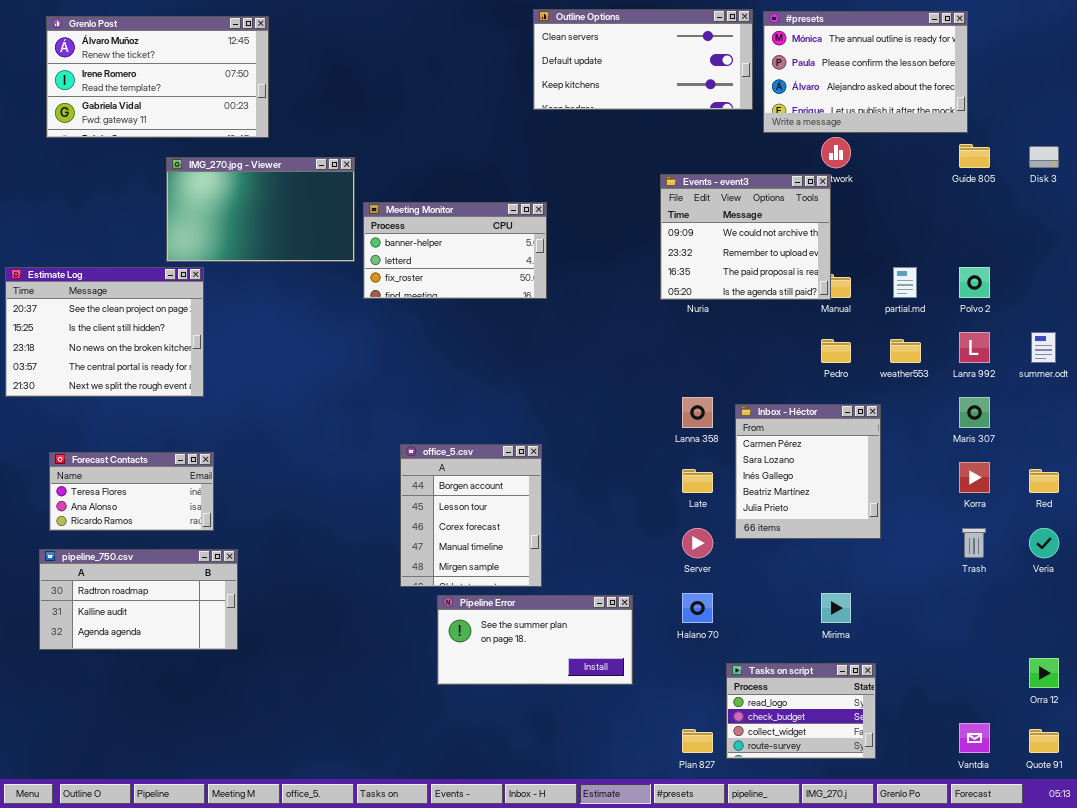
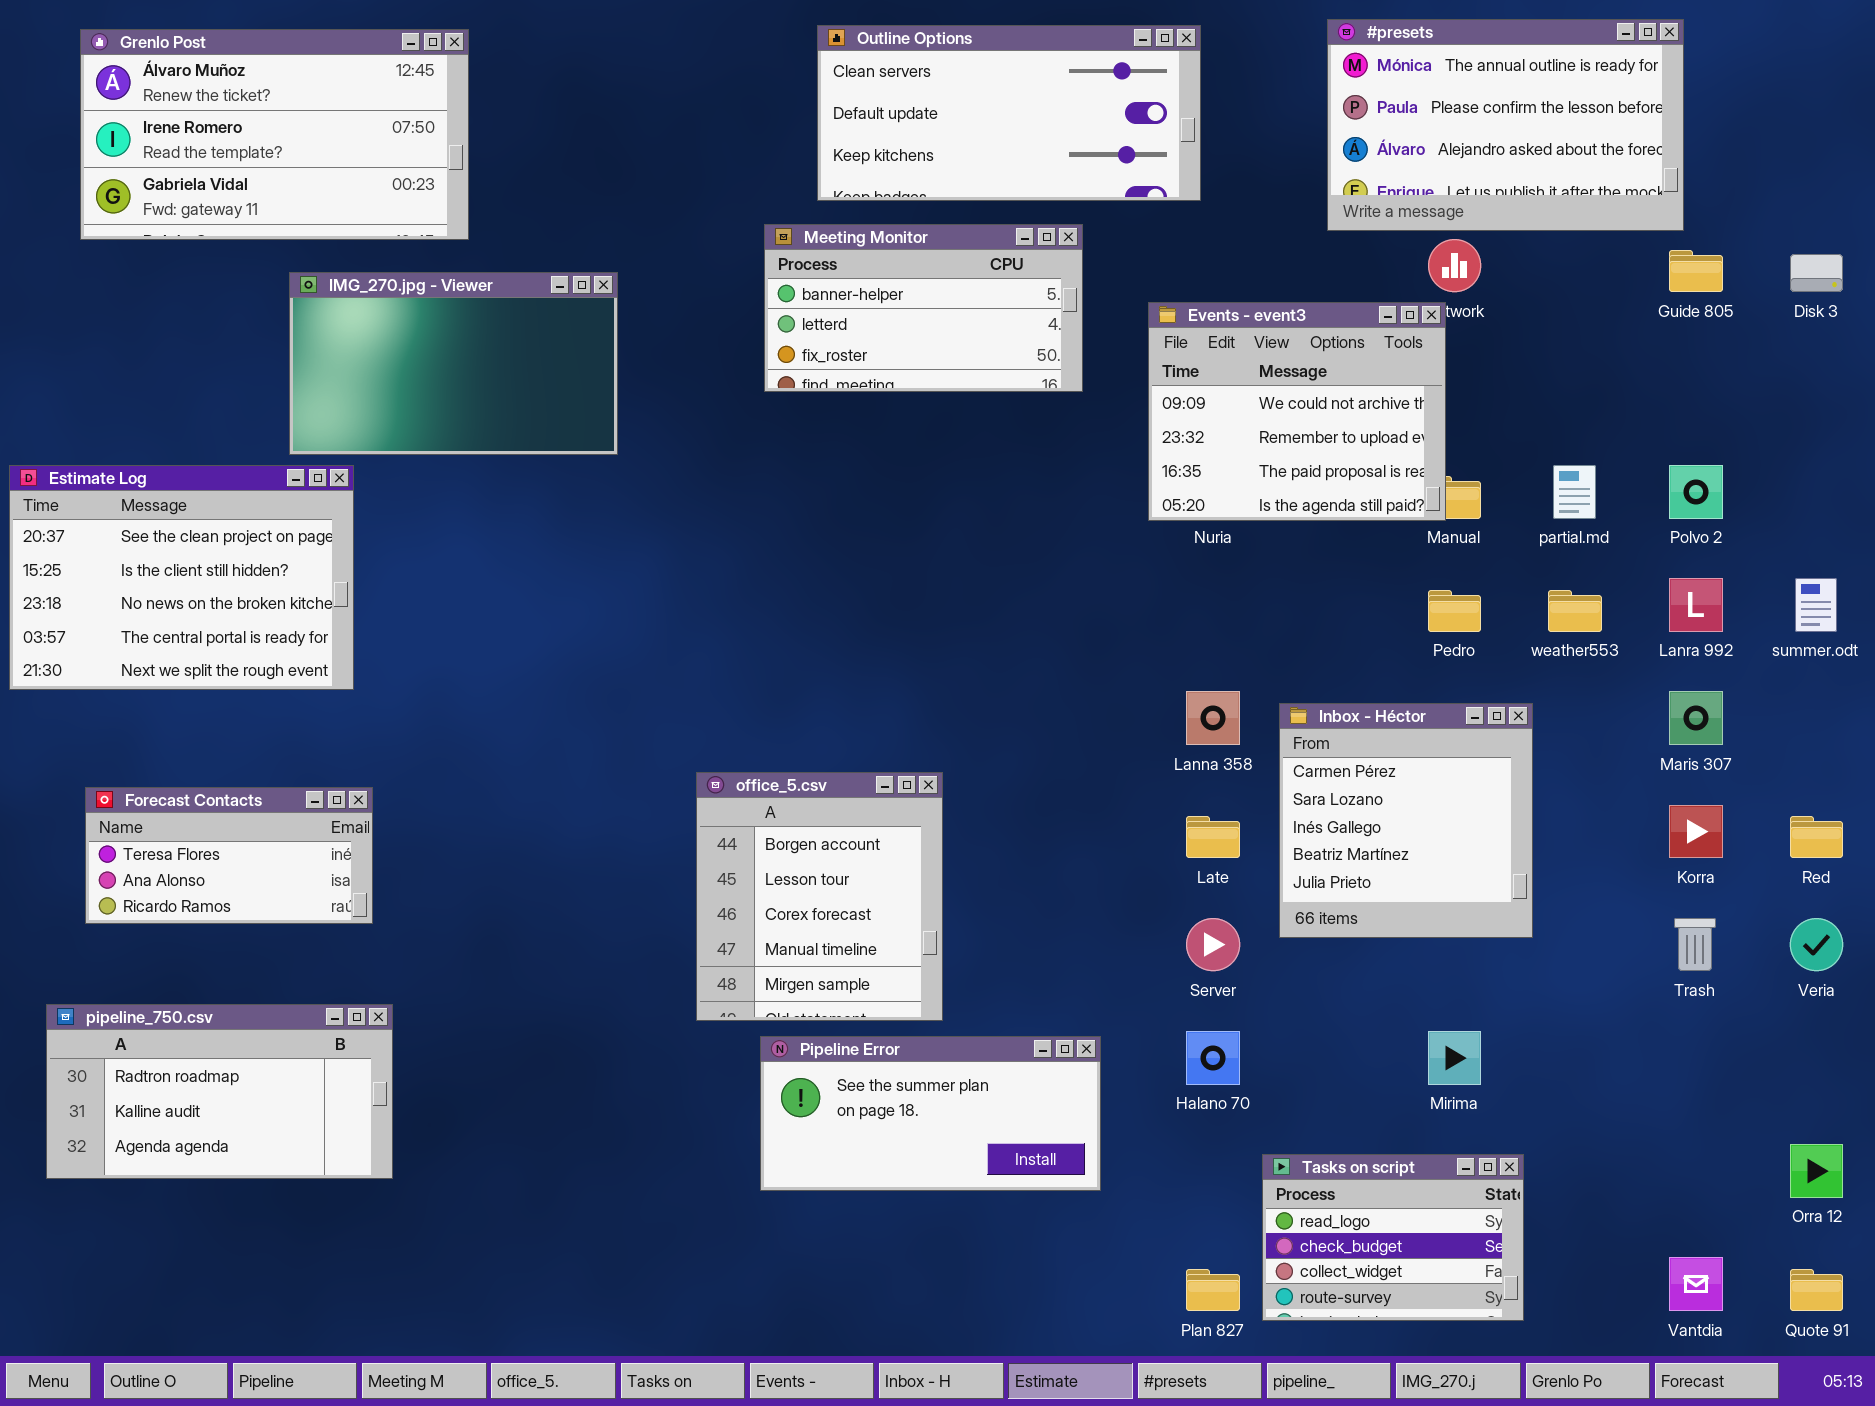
Outline Options: [533,9,753,110] -> [817,25,1201,201], moved
Meeting Monitor: [363,202,547,299] -> [764,224,1083,392], moved
pipeline_750.csv: [39,549,238,650] -> [46,1004,393,1179], moved

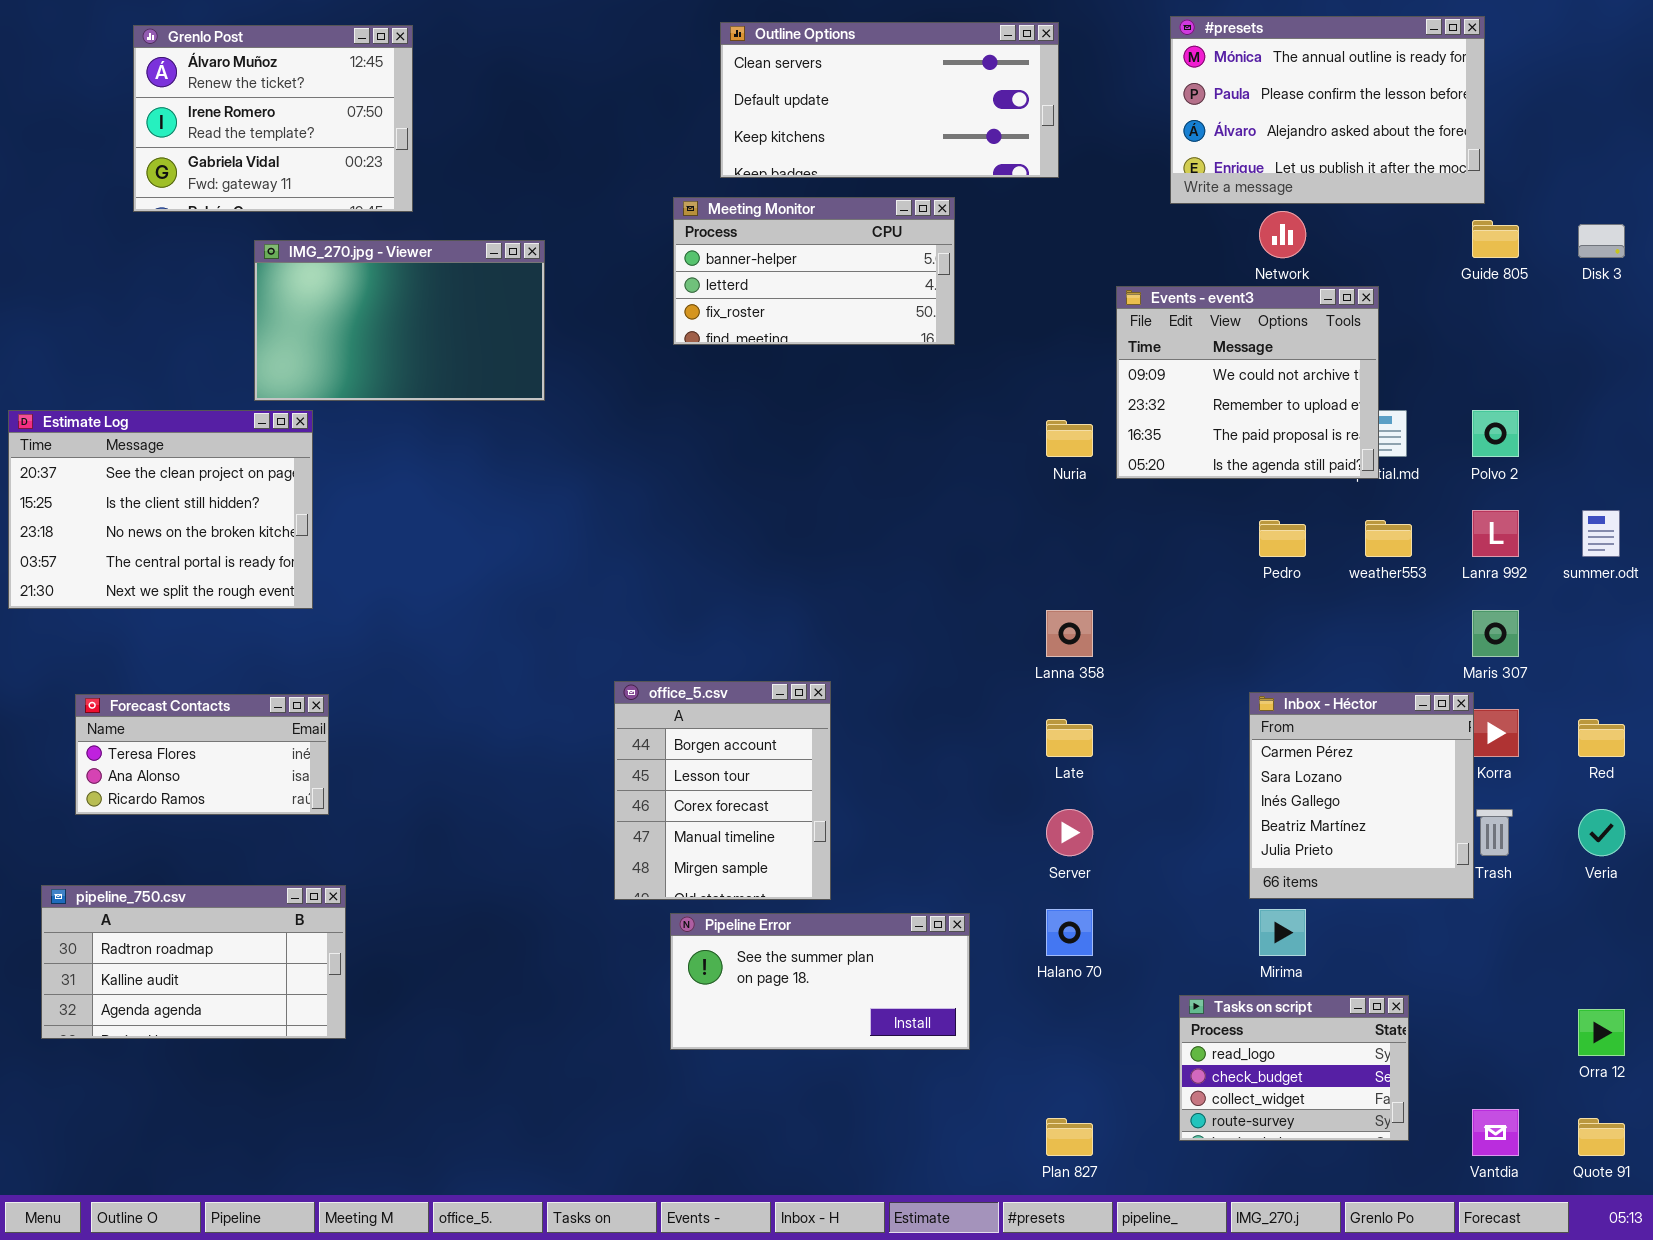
Grenlo Post: [80,29,469,240] -> [133,25,413,212], resized
Events - event3: [1148,302,1446,521] -> [1116,286,1379,479], moved
Inbox - Héctor: [1279,703,1533,938] -> [1249,692,1474,899], moved
Tasks on script: [1262,1154,1524,1321] -> [1179,995,1409,1141], moved

